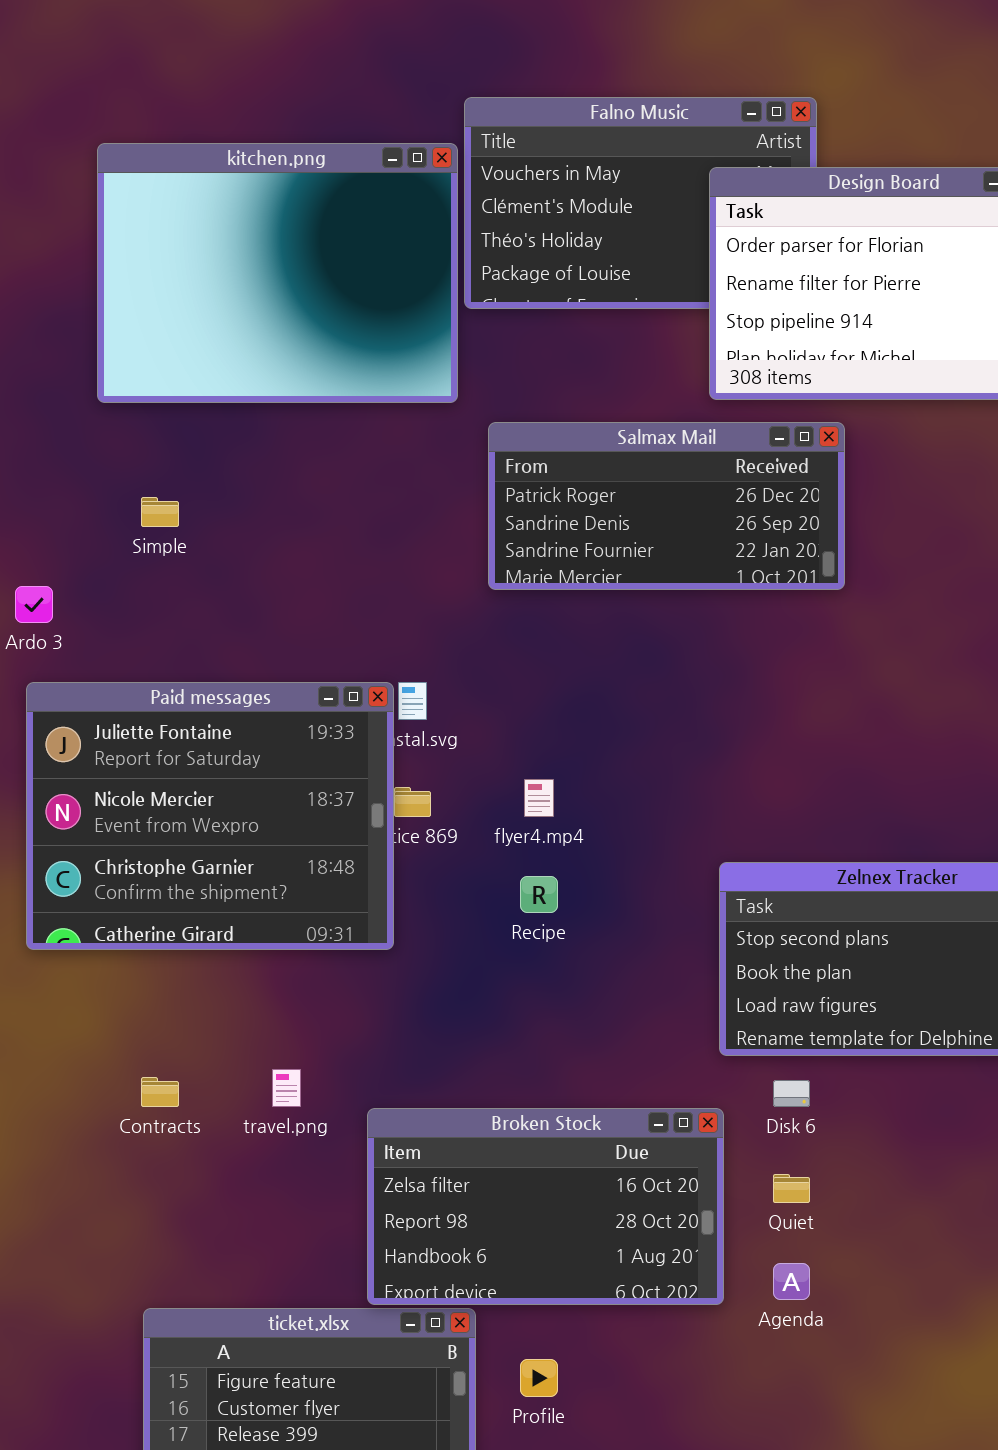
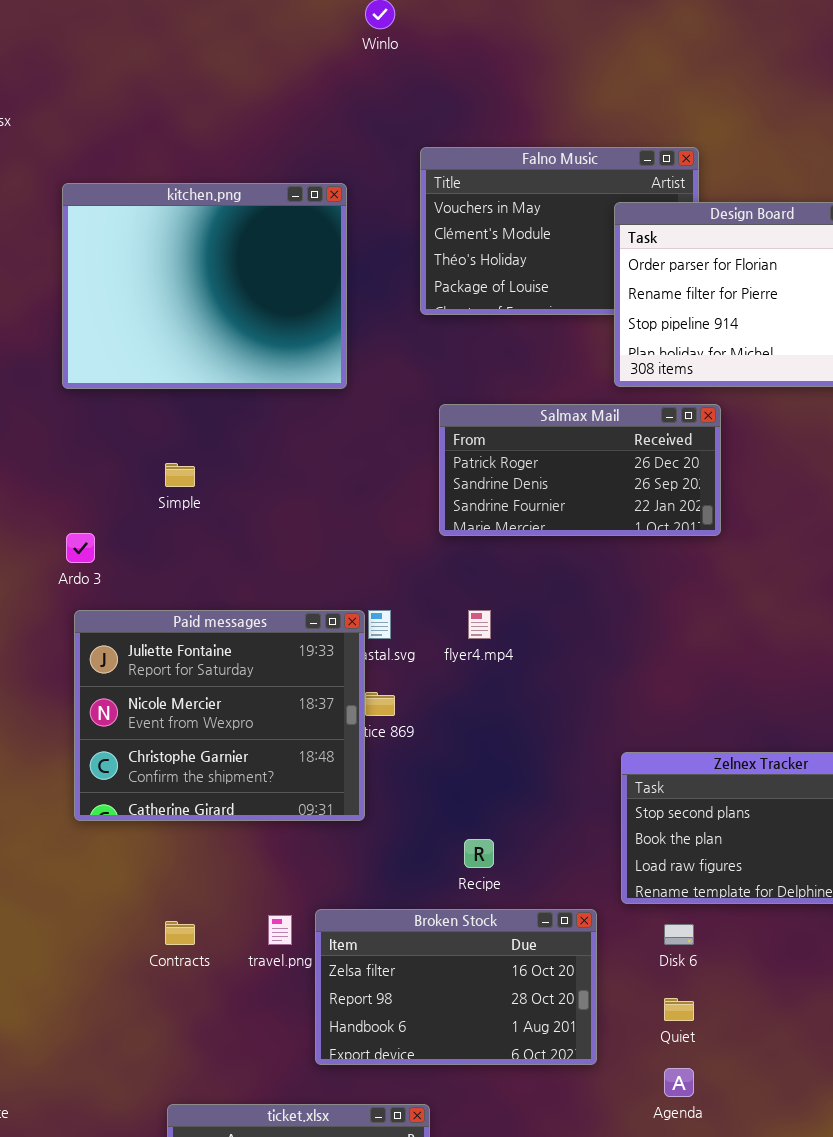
kitchen.png: [97,143,458,403] -> [62,183,347,389], moved
flyer4.mp4: [524,779,554,817] -> [468,610,491,639], moved
Recipe: [520,876,558,913] -> [464,839,494,868], moved
Broken Stock: [367,1108,724,1305] -> [315,909,597,1065], moved

